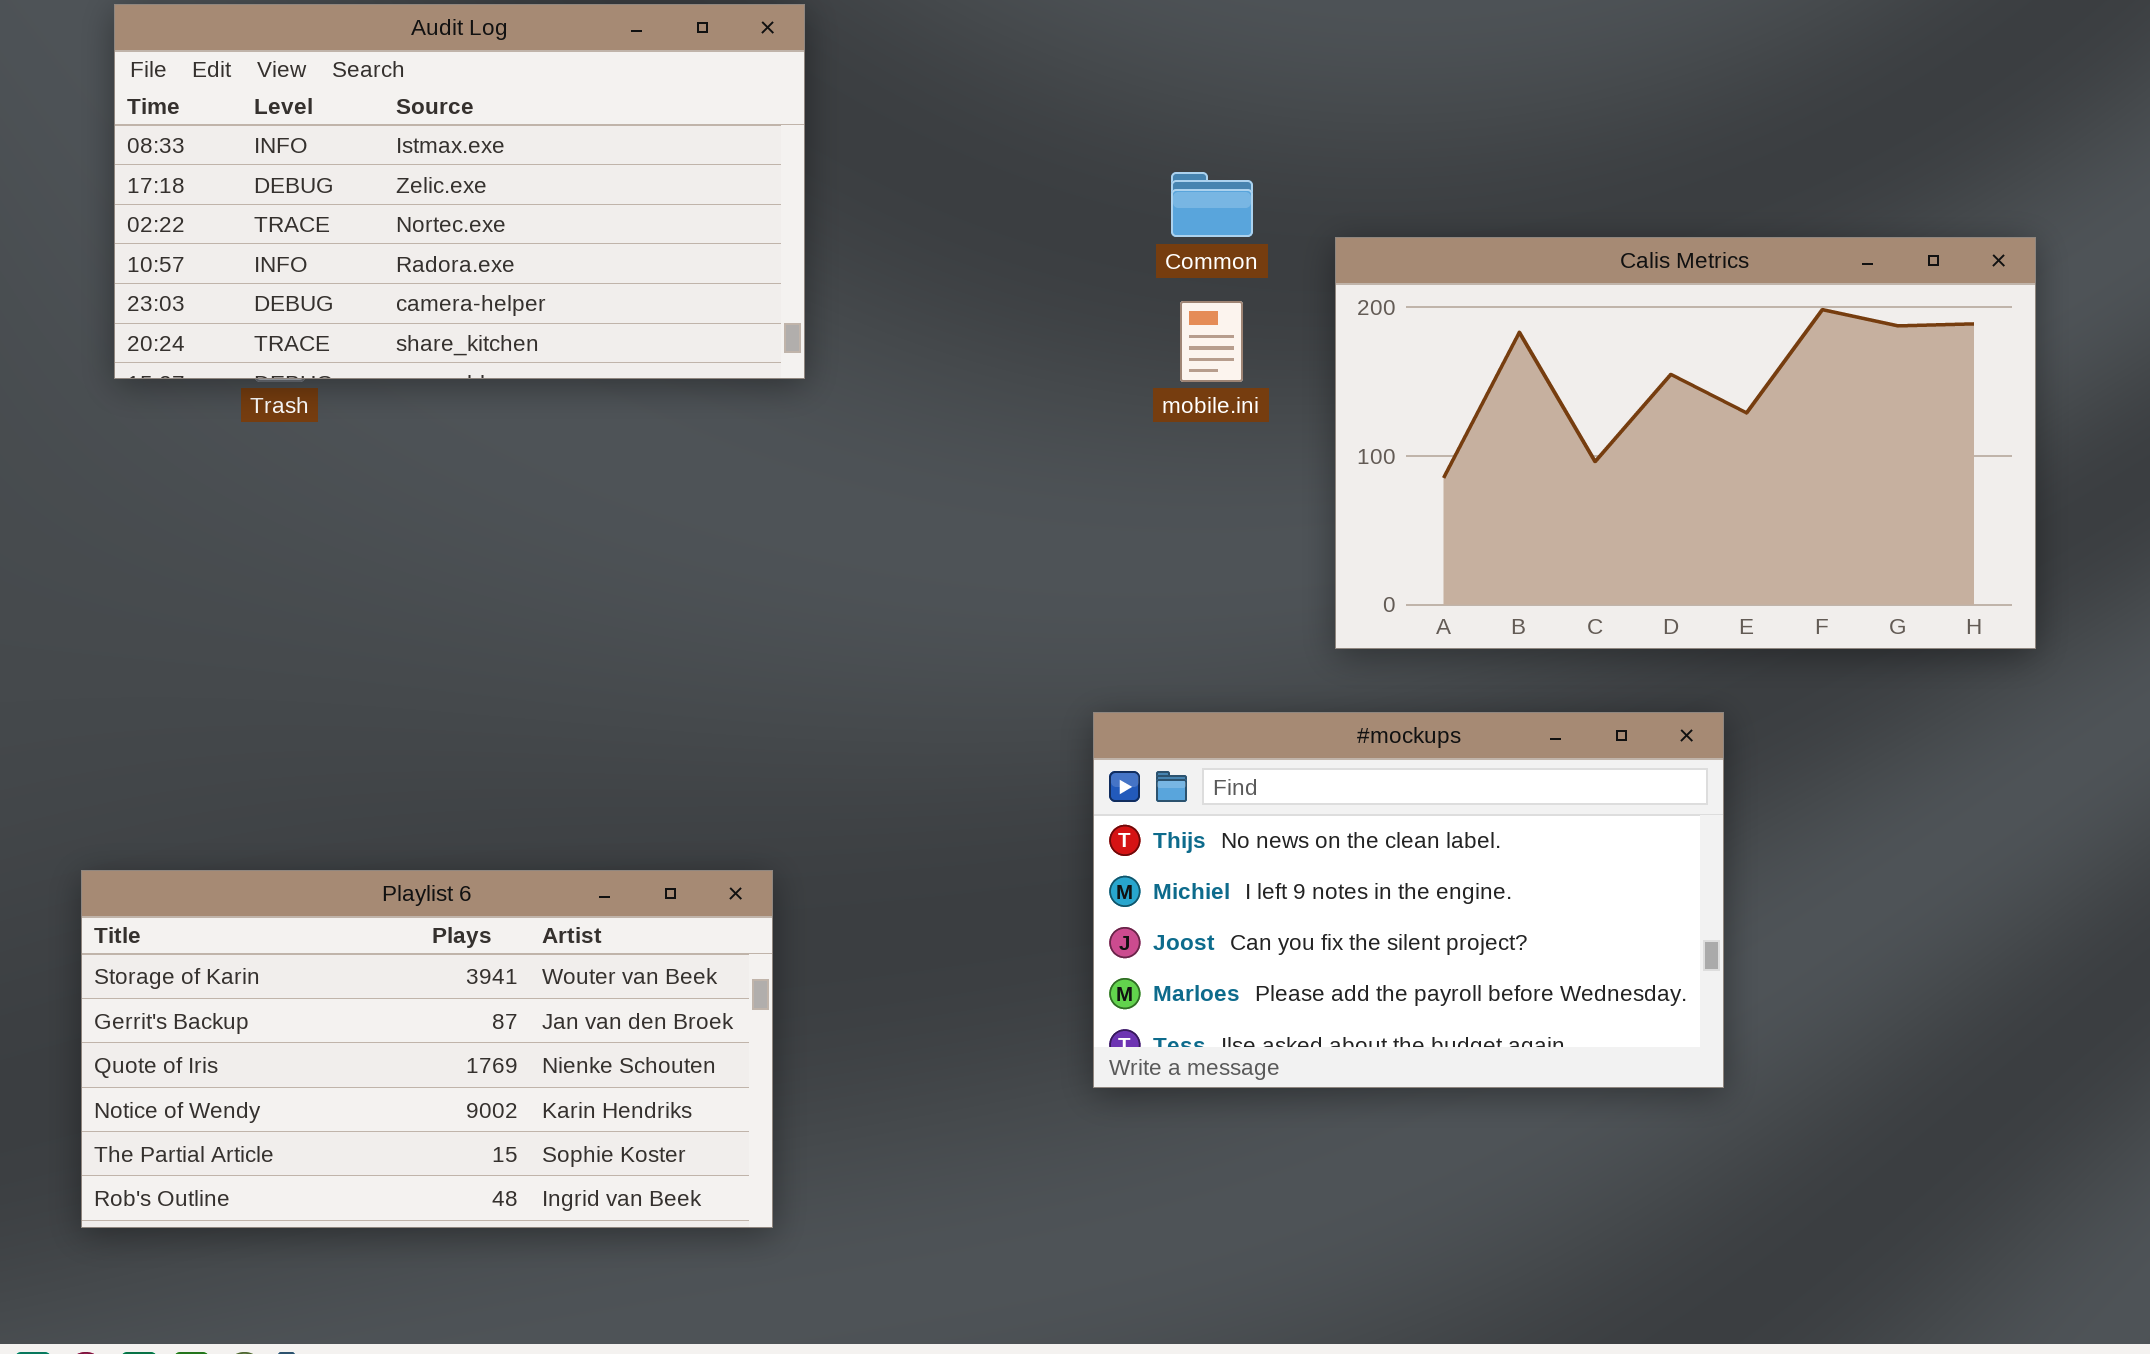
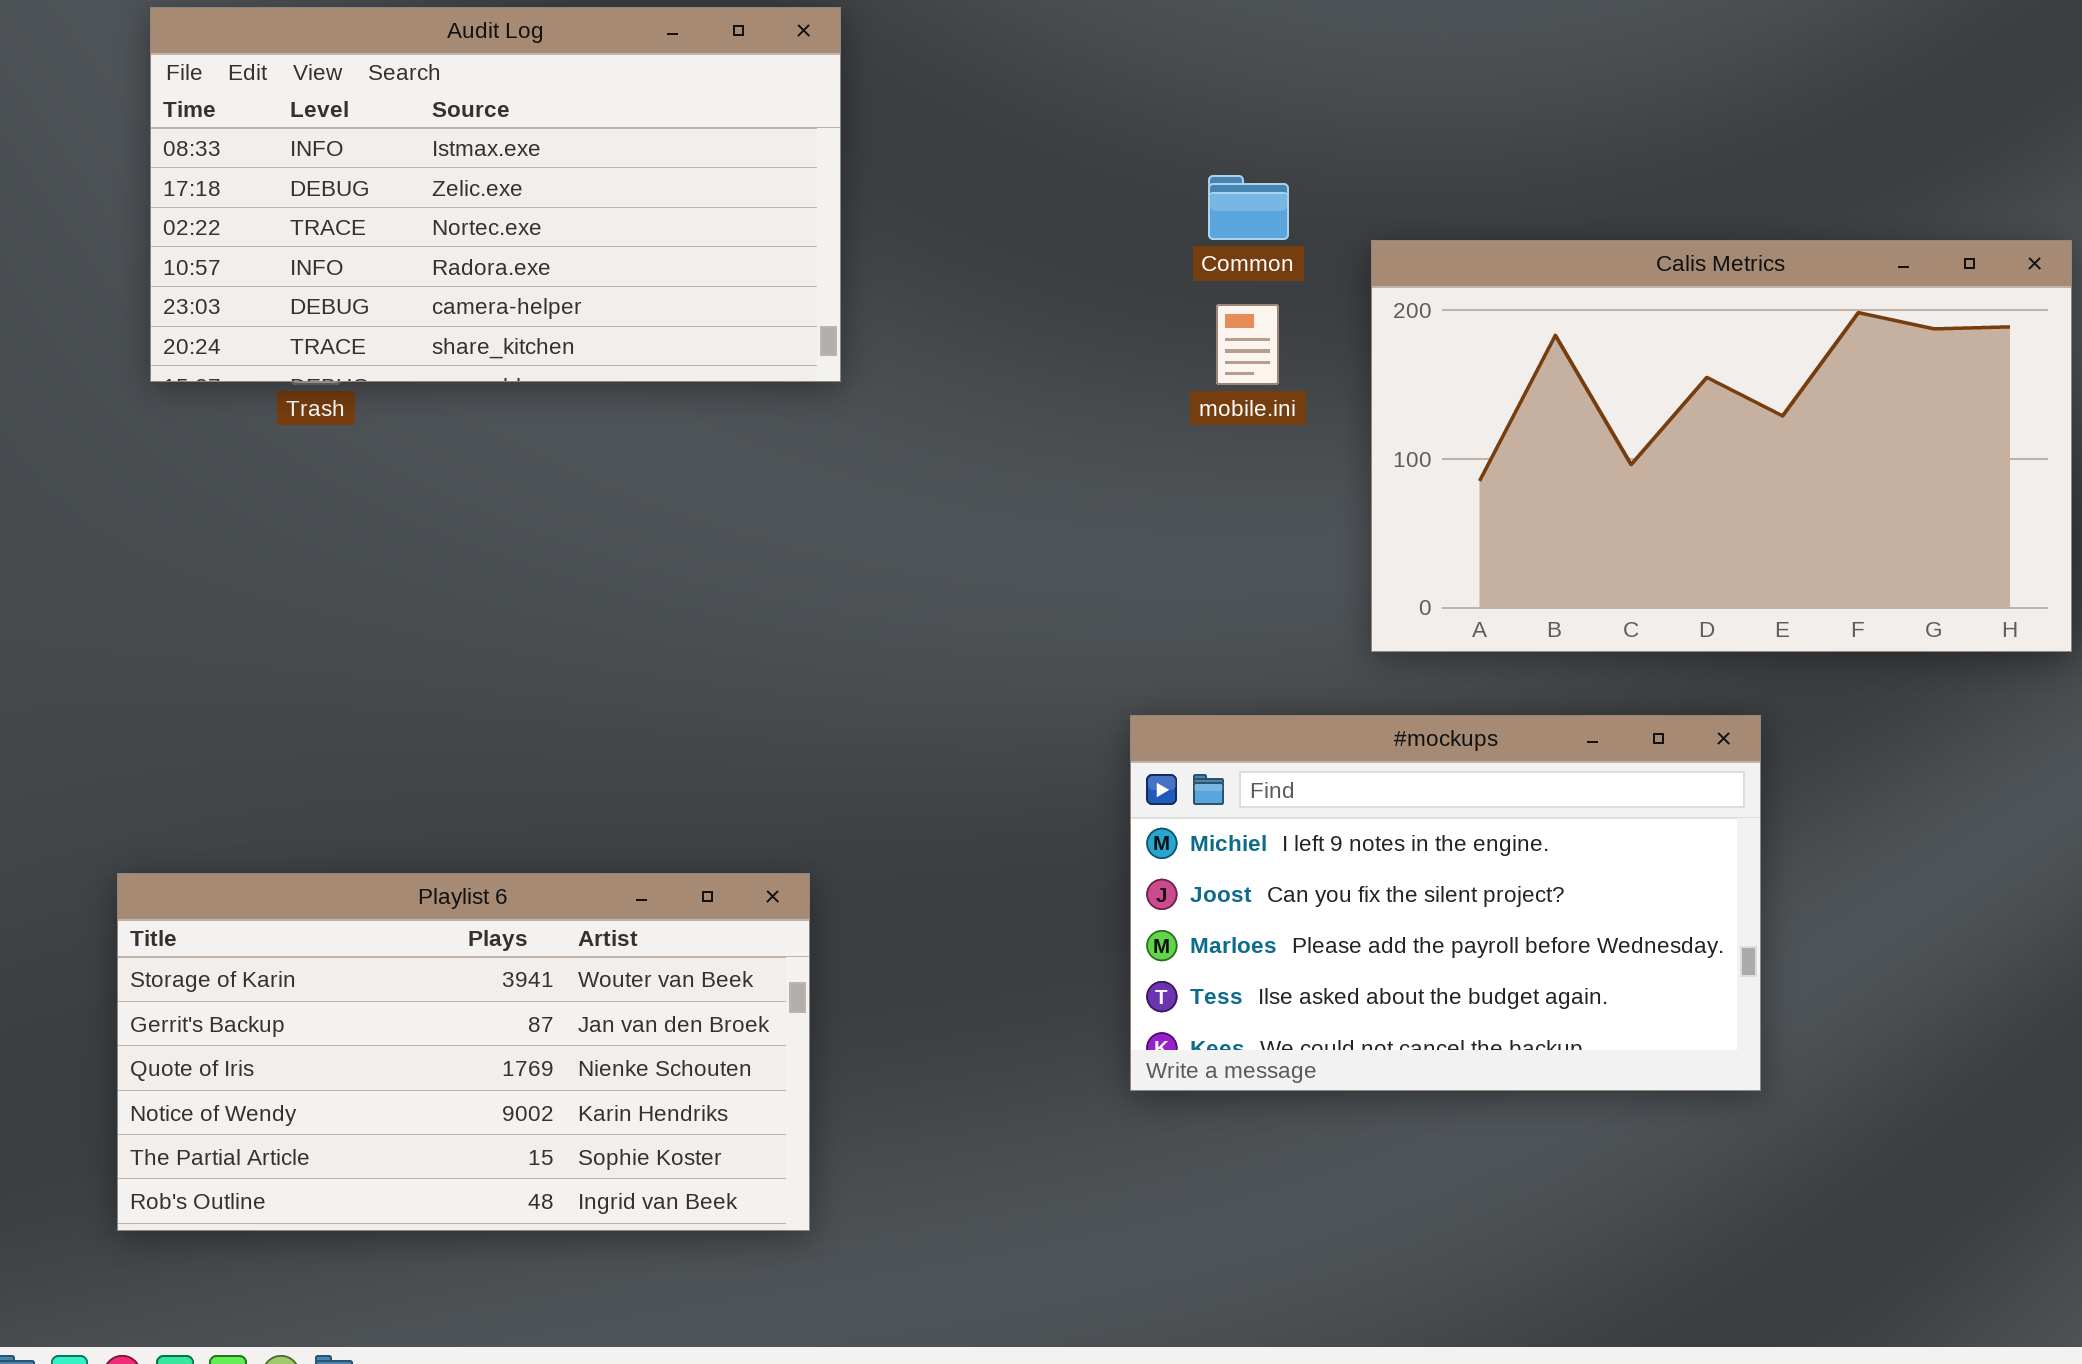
#mockups: [1093,712,1724,1088] -> [1130,715,1761,1091], scrolled down 1 row

